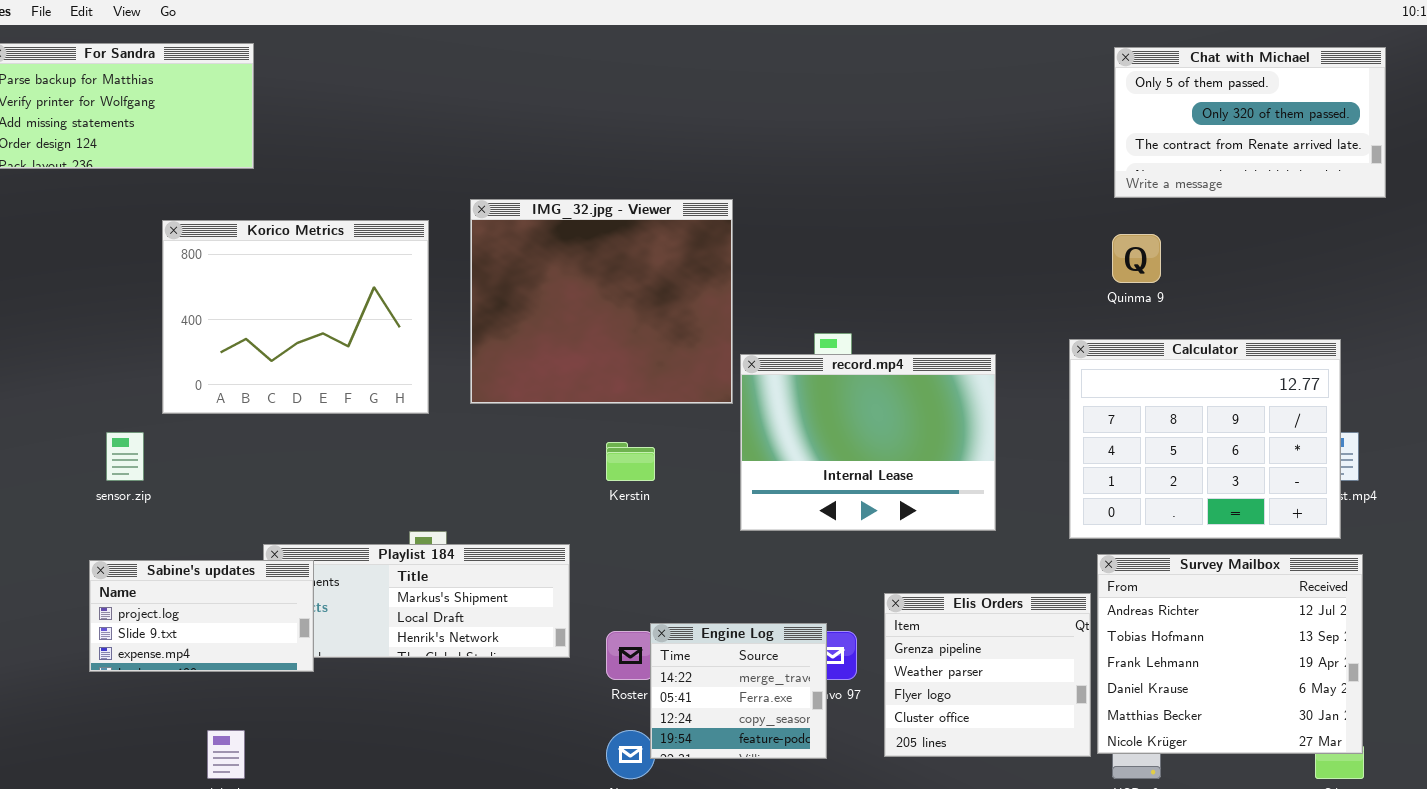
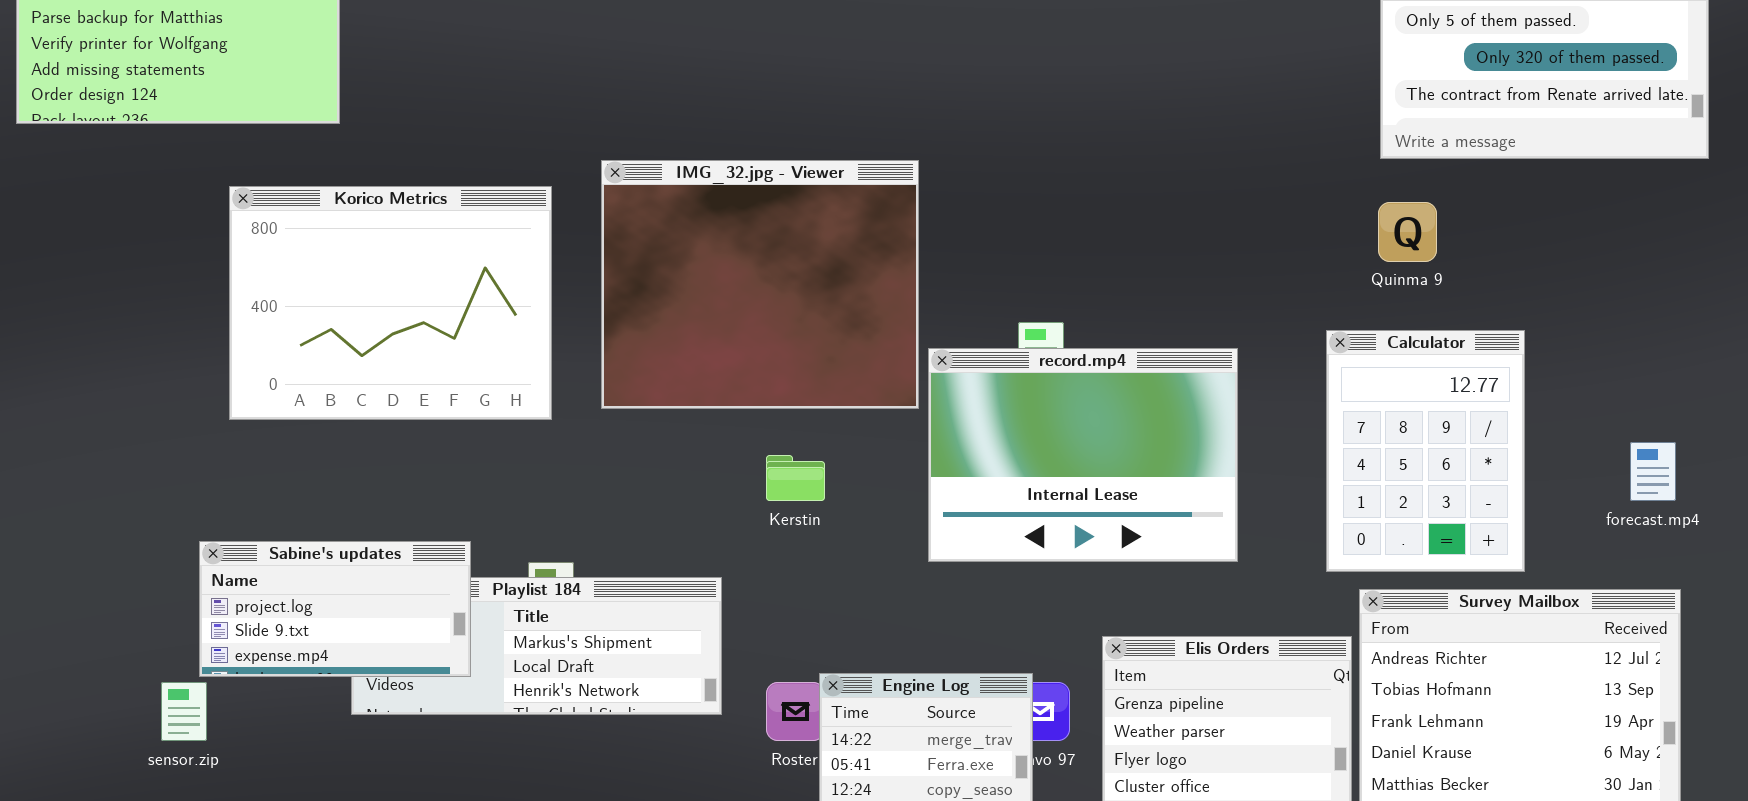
Calculator: [1069,339,1341,539] -> [1326,330,1525,572], resized
sensor.zip: [106,432,144,481] -> [161,682,207,741], moved
Sabine's updates: [89,560,314,672] -> [199,541,471,677], moved

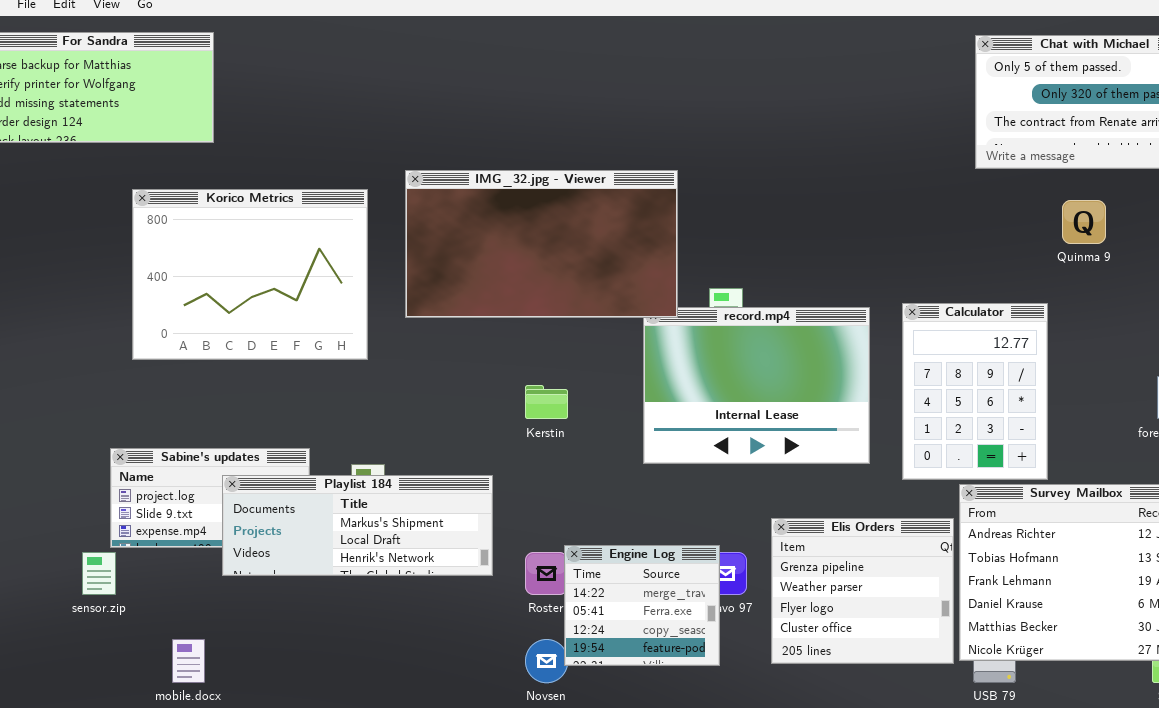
IMG_32.jpg - Viewer: [601,160,919,409] -> [405,170,678,318], resized
Quinma 9: [1378,202,1437,262] -> [1062,200,1106,244], moved
Calculator: [1326,330,1525,572] -> [902,303,1048,480], moved
Playlist 184: [351,577,722,715] -> [222,475,493,576], raised

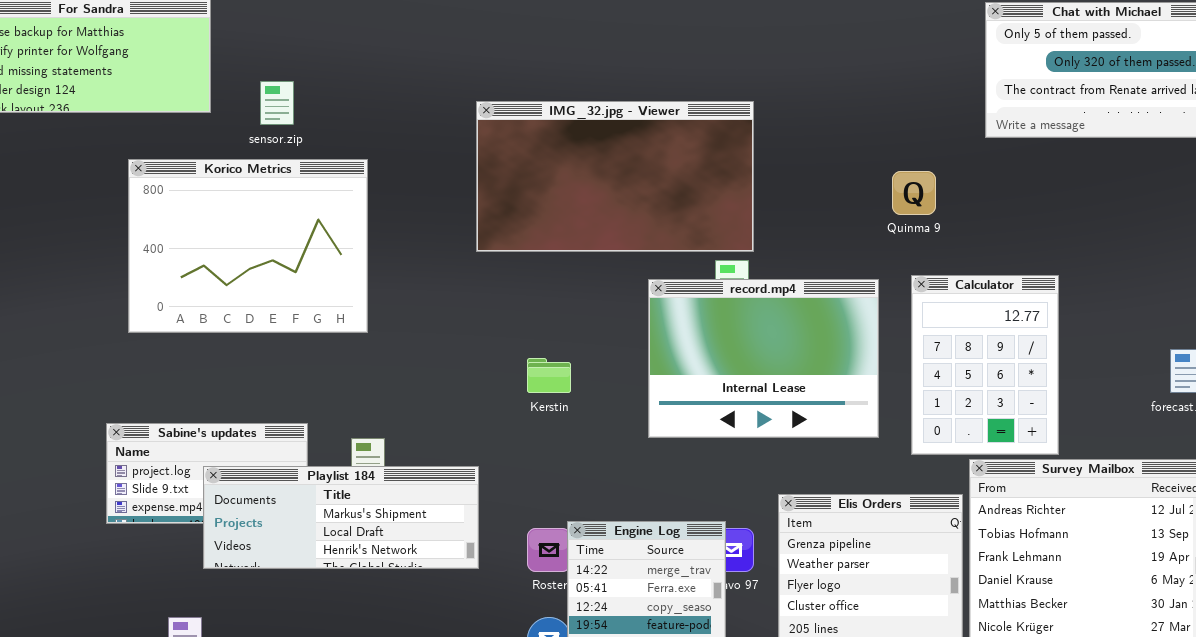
IMG_32.jpg - Viewer: [405,170,678,318] -> [476,101,754,252], moved
Quinma 9: [1062,200,1106,244] -> [892,171,936,215], moved
Playlist 184: [222,475,493,576] -> [203,466,479,569], moved
sensor.zip: [82,552,116,595] -> [260,81,294,125], moved

